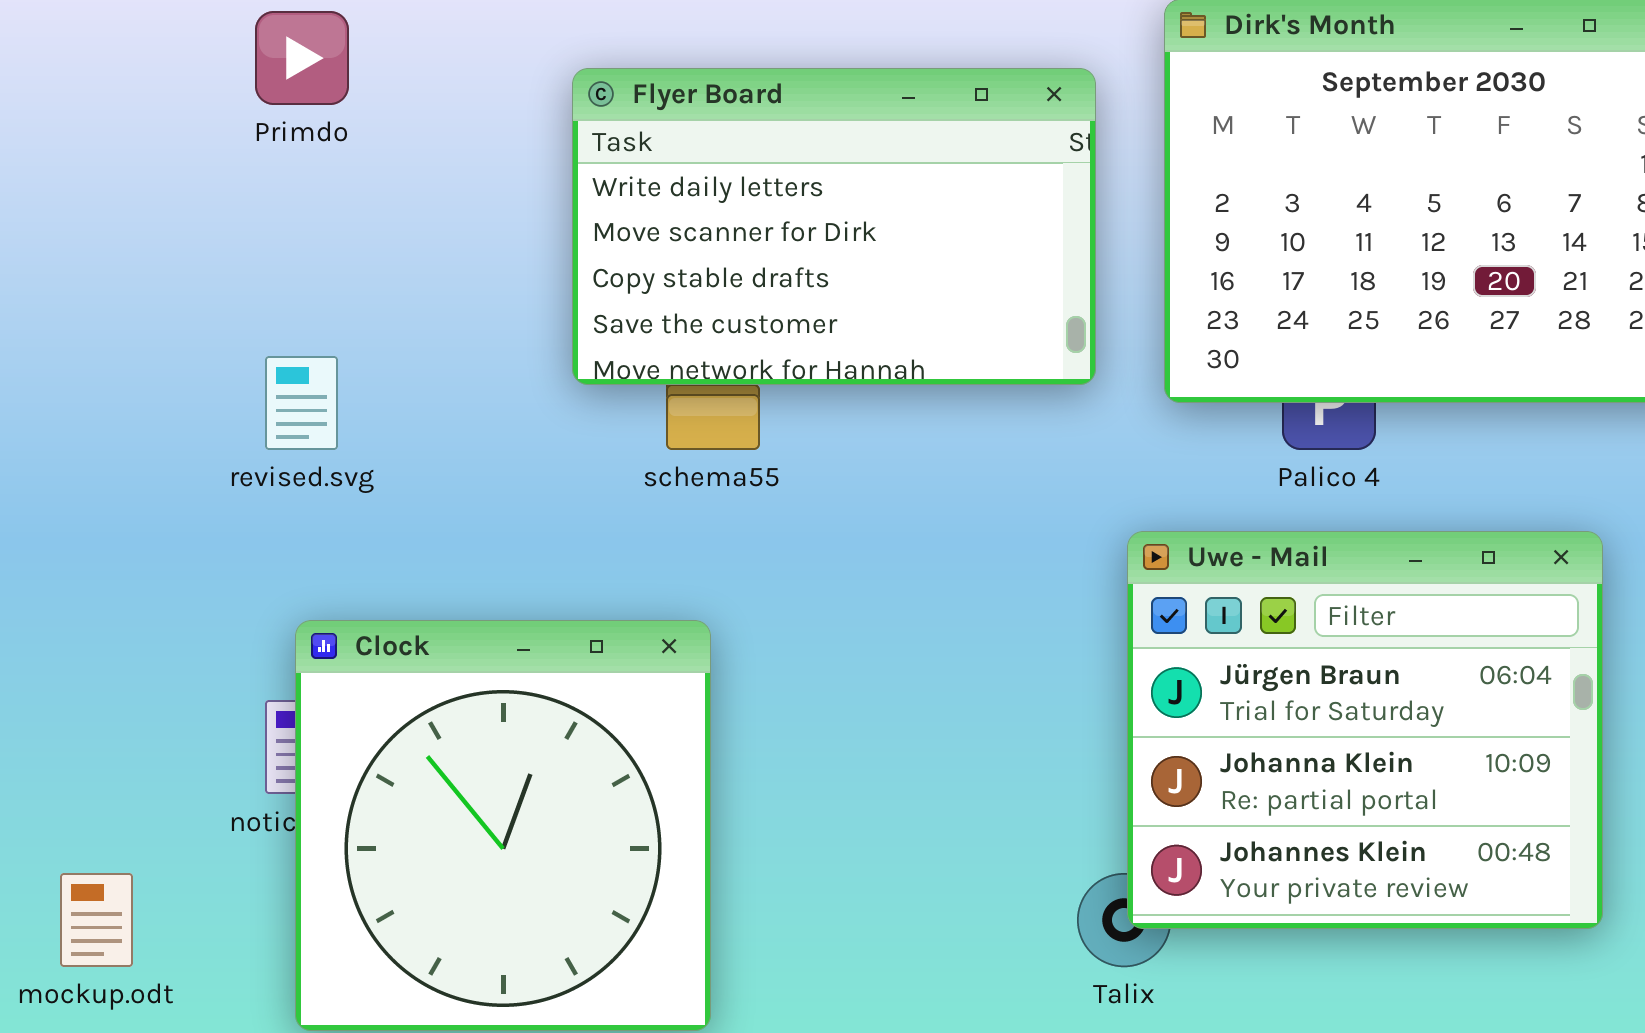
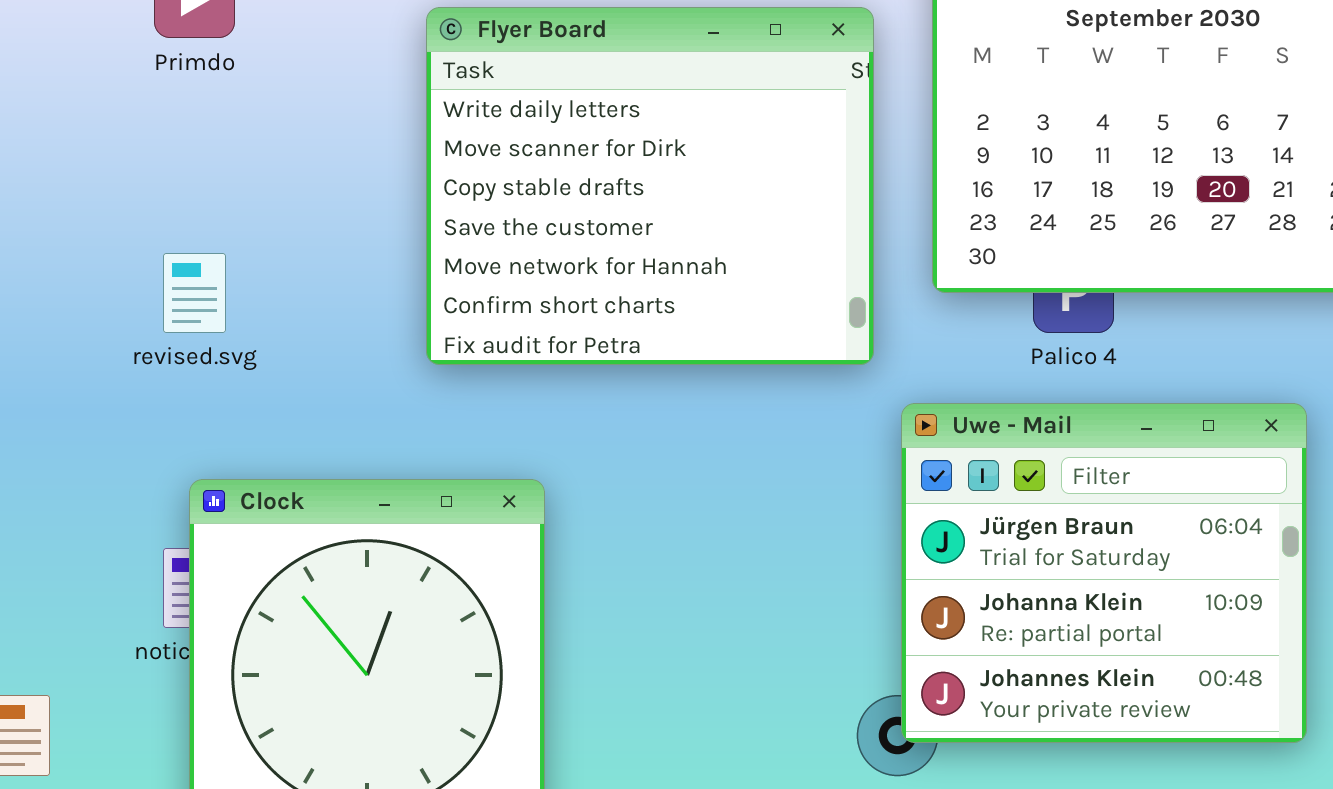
Flyer Board: [572,68,1096,385] -> [426,7,874,365], resized

